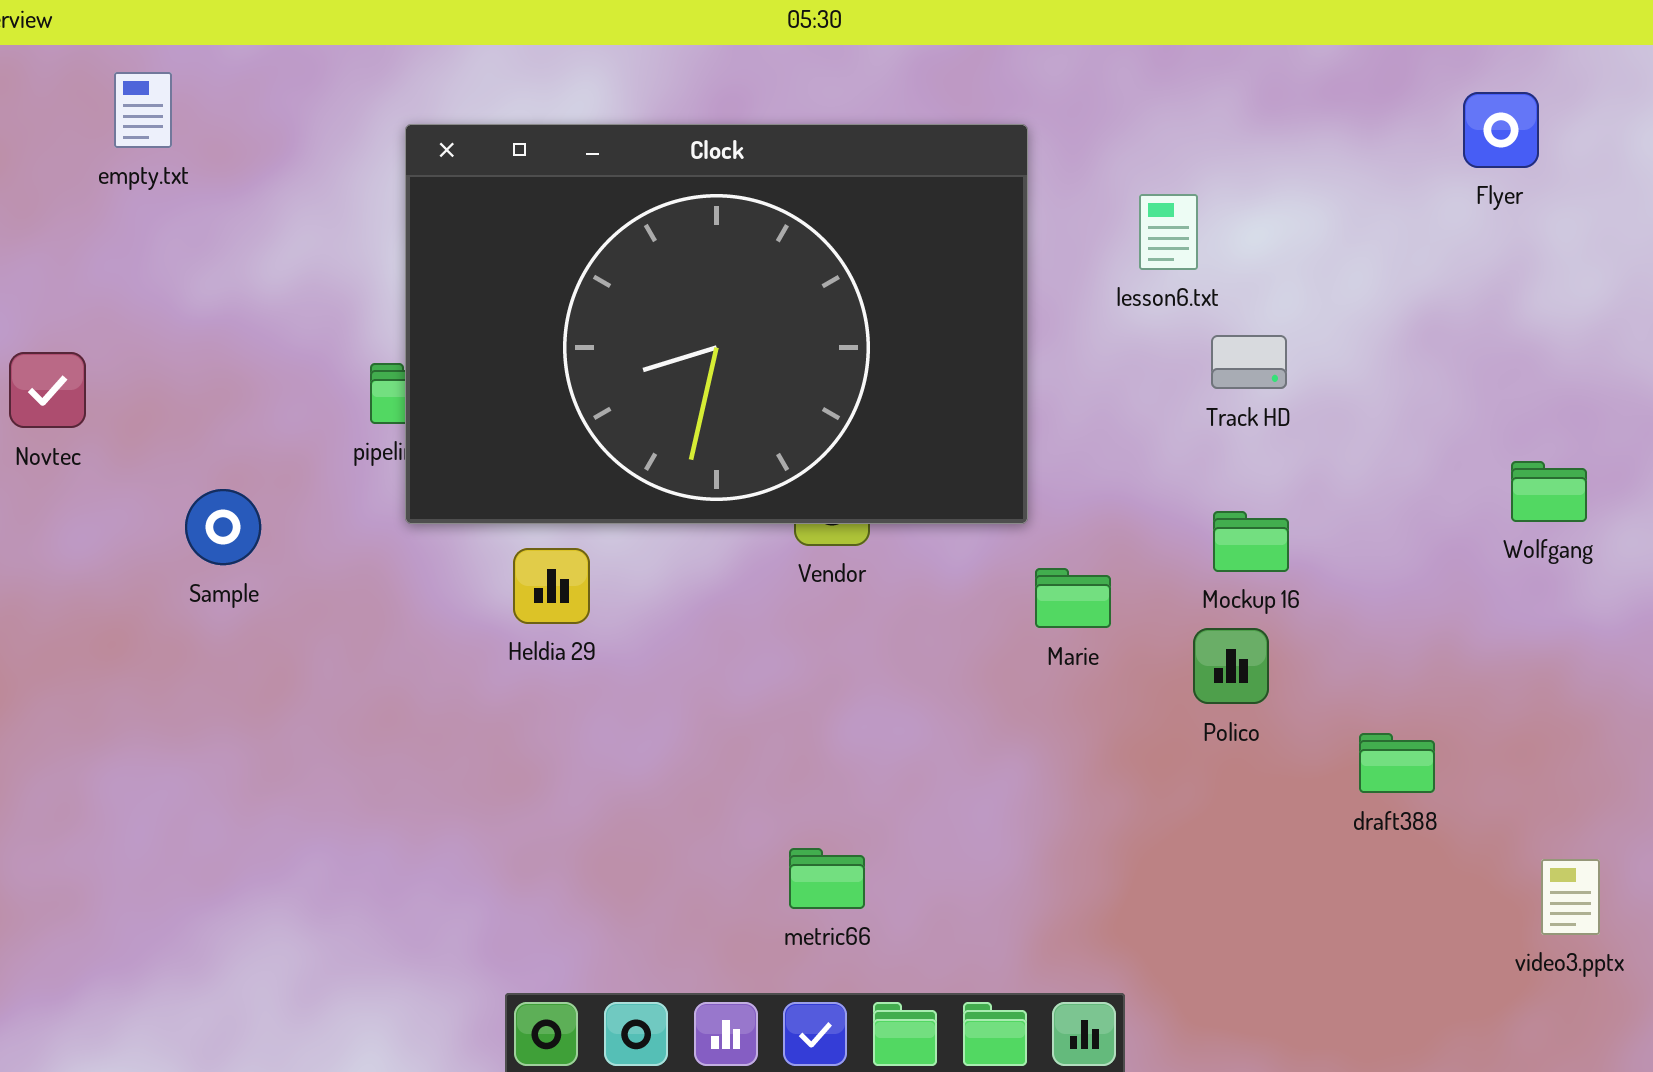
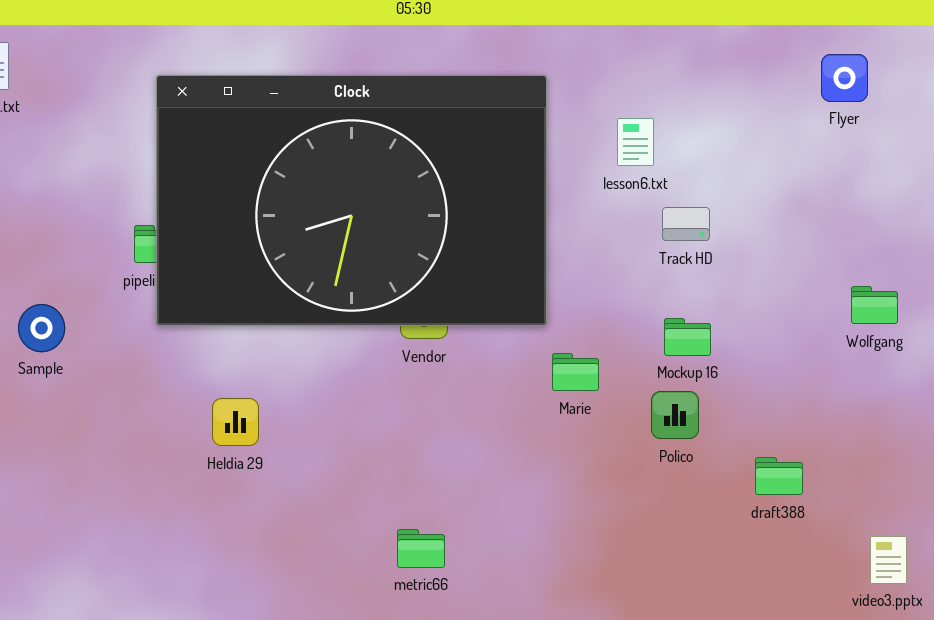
Heldia 29: [513,548,590,624] -> [212,398,259,446], moved

